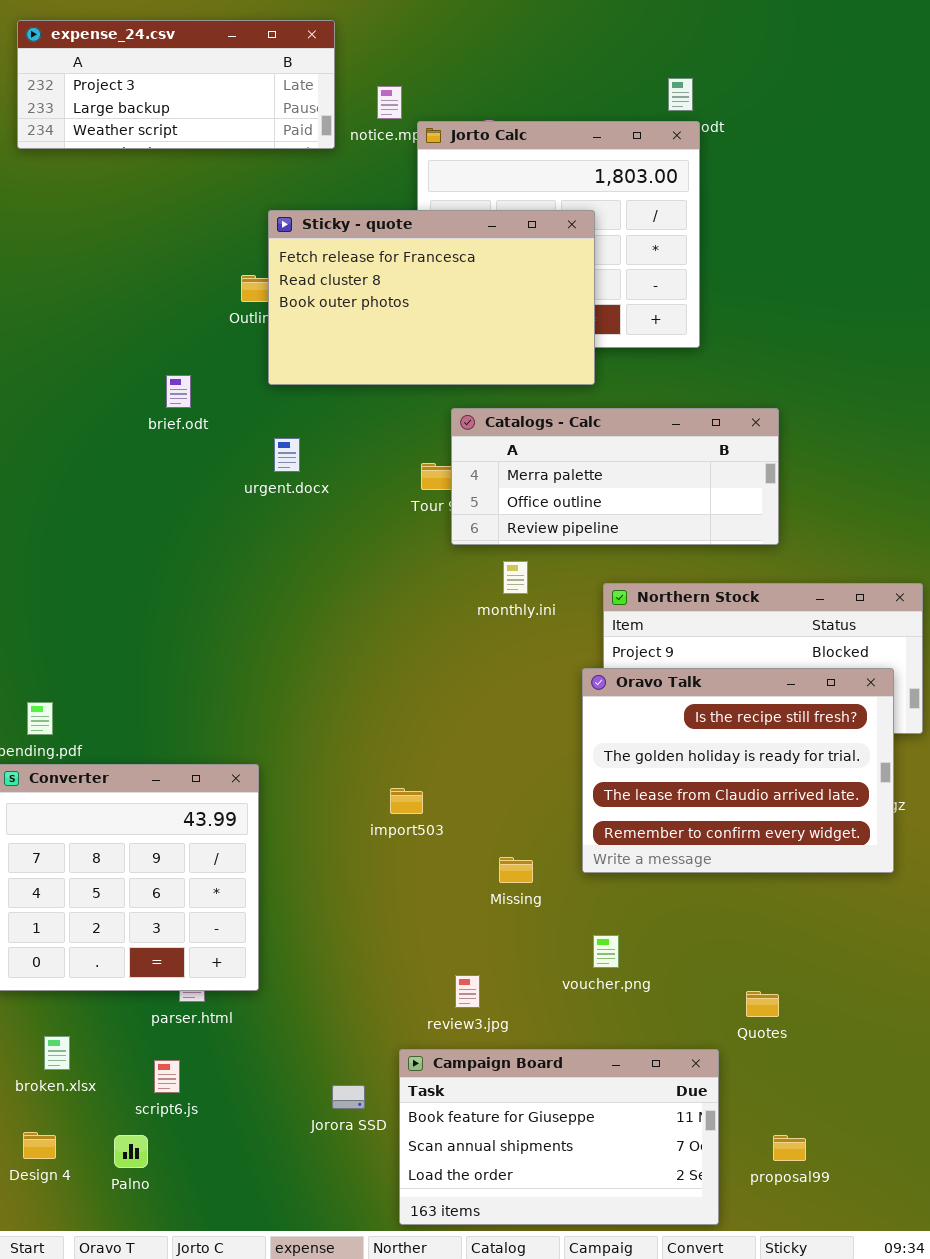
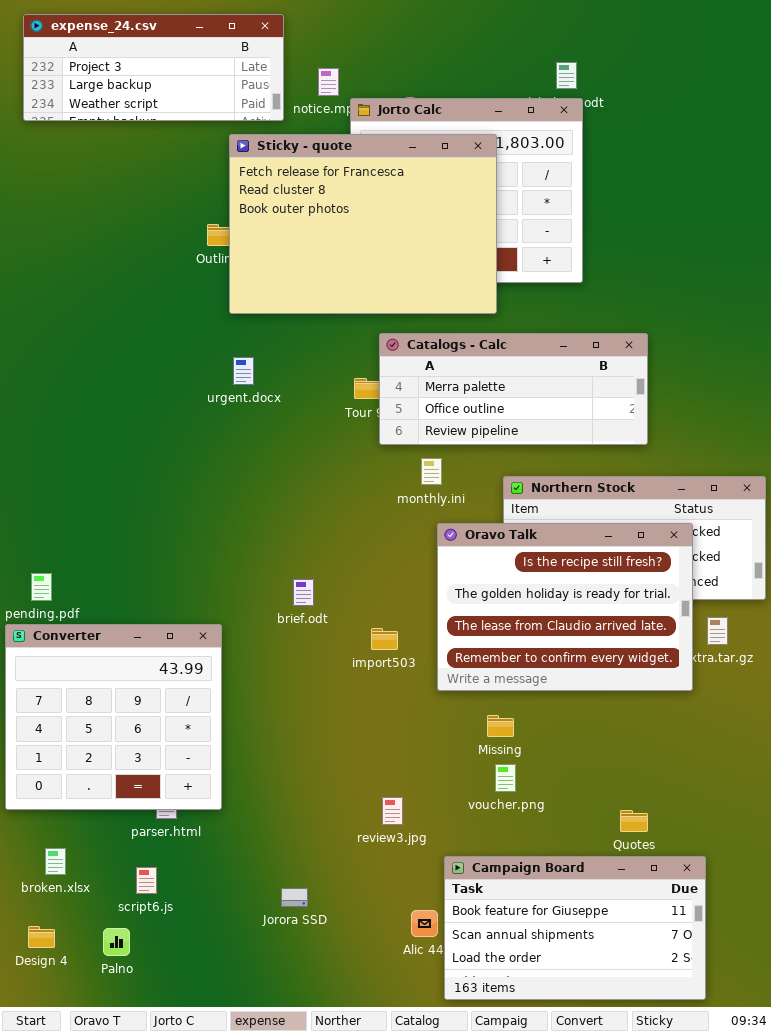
Sticky - quote: [268,210,595,385] -> [229,134,497,314], resized
brief.odt: [166,375,191,408] -> [293,579,314,606], moved
Oravo Talk: [582,668,894,873] -> [437,523,693,691], moved
import503: [390,788,423,814] -> [371,628,398,650], moved
Missing: [499,857,533,883] -> [487,715,514,737], moved
Campaign Board: [399,1049,719,1225] -> [444,856,706,1000], moved

